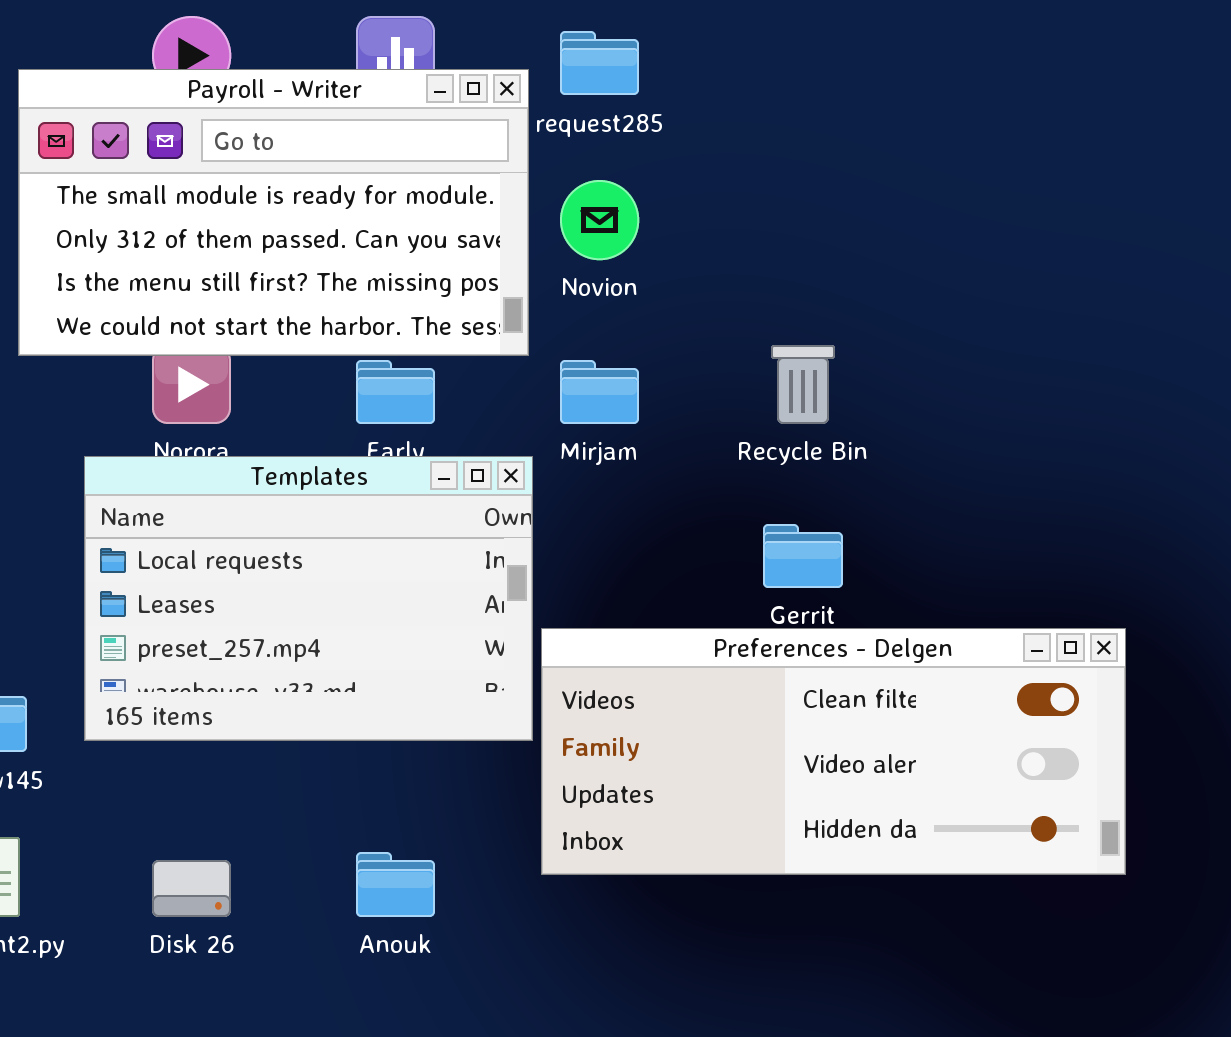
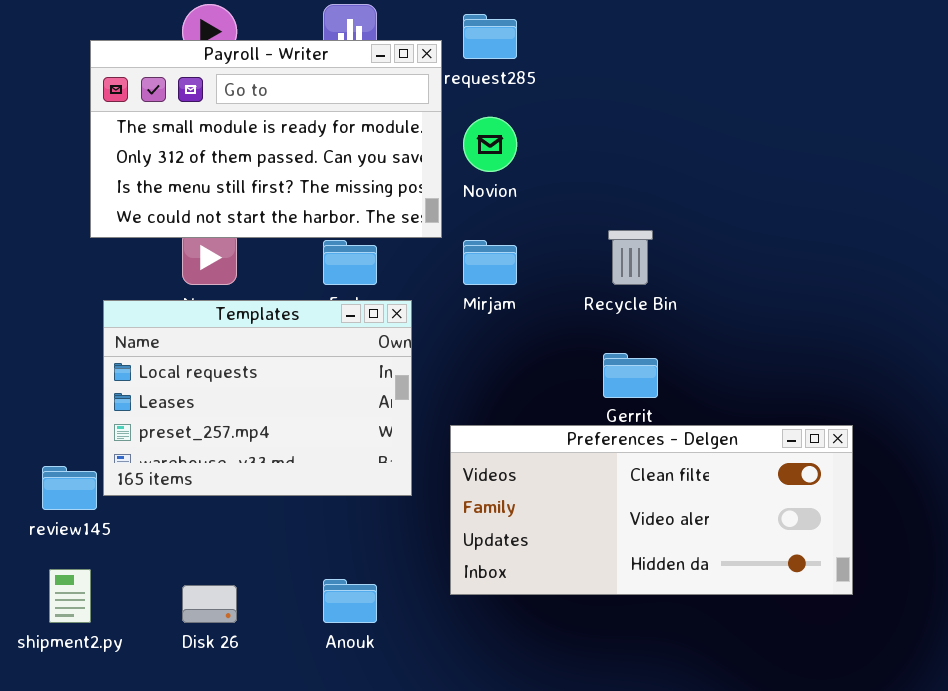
Templates: [84,456,533,741] -> [103,300,412,496], moved

